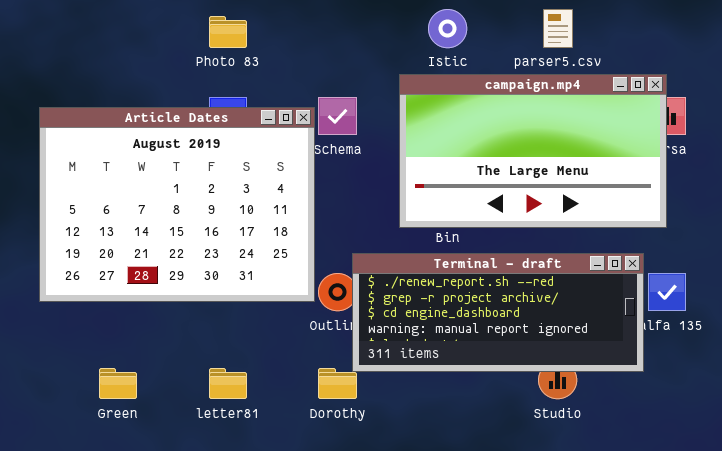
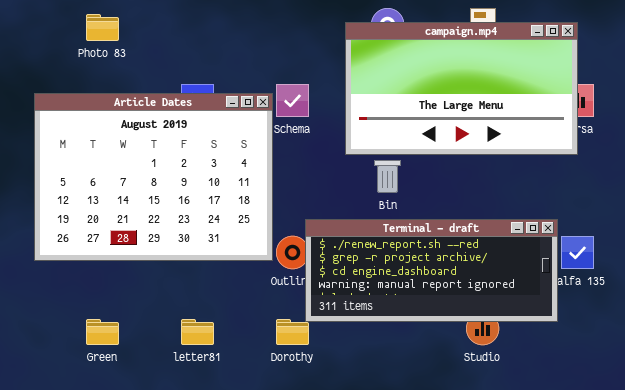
Photo 83: [209,16,247,48] -> [86,14,119,41], moved
campaign.mp4: [399,74,667,228] -> [345,22,578,155], moved

